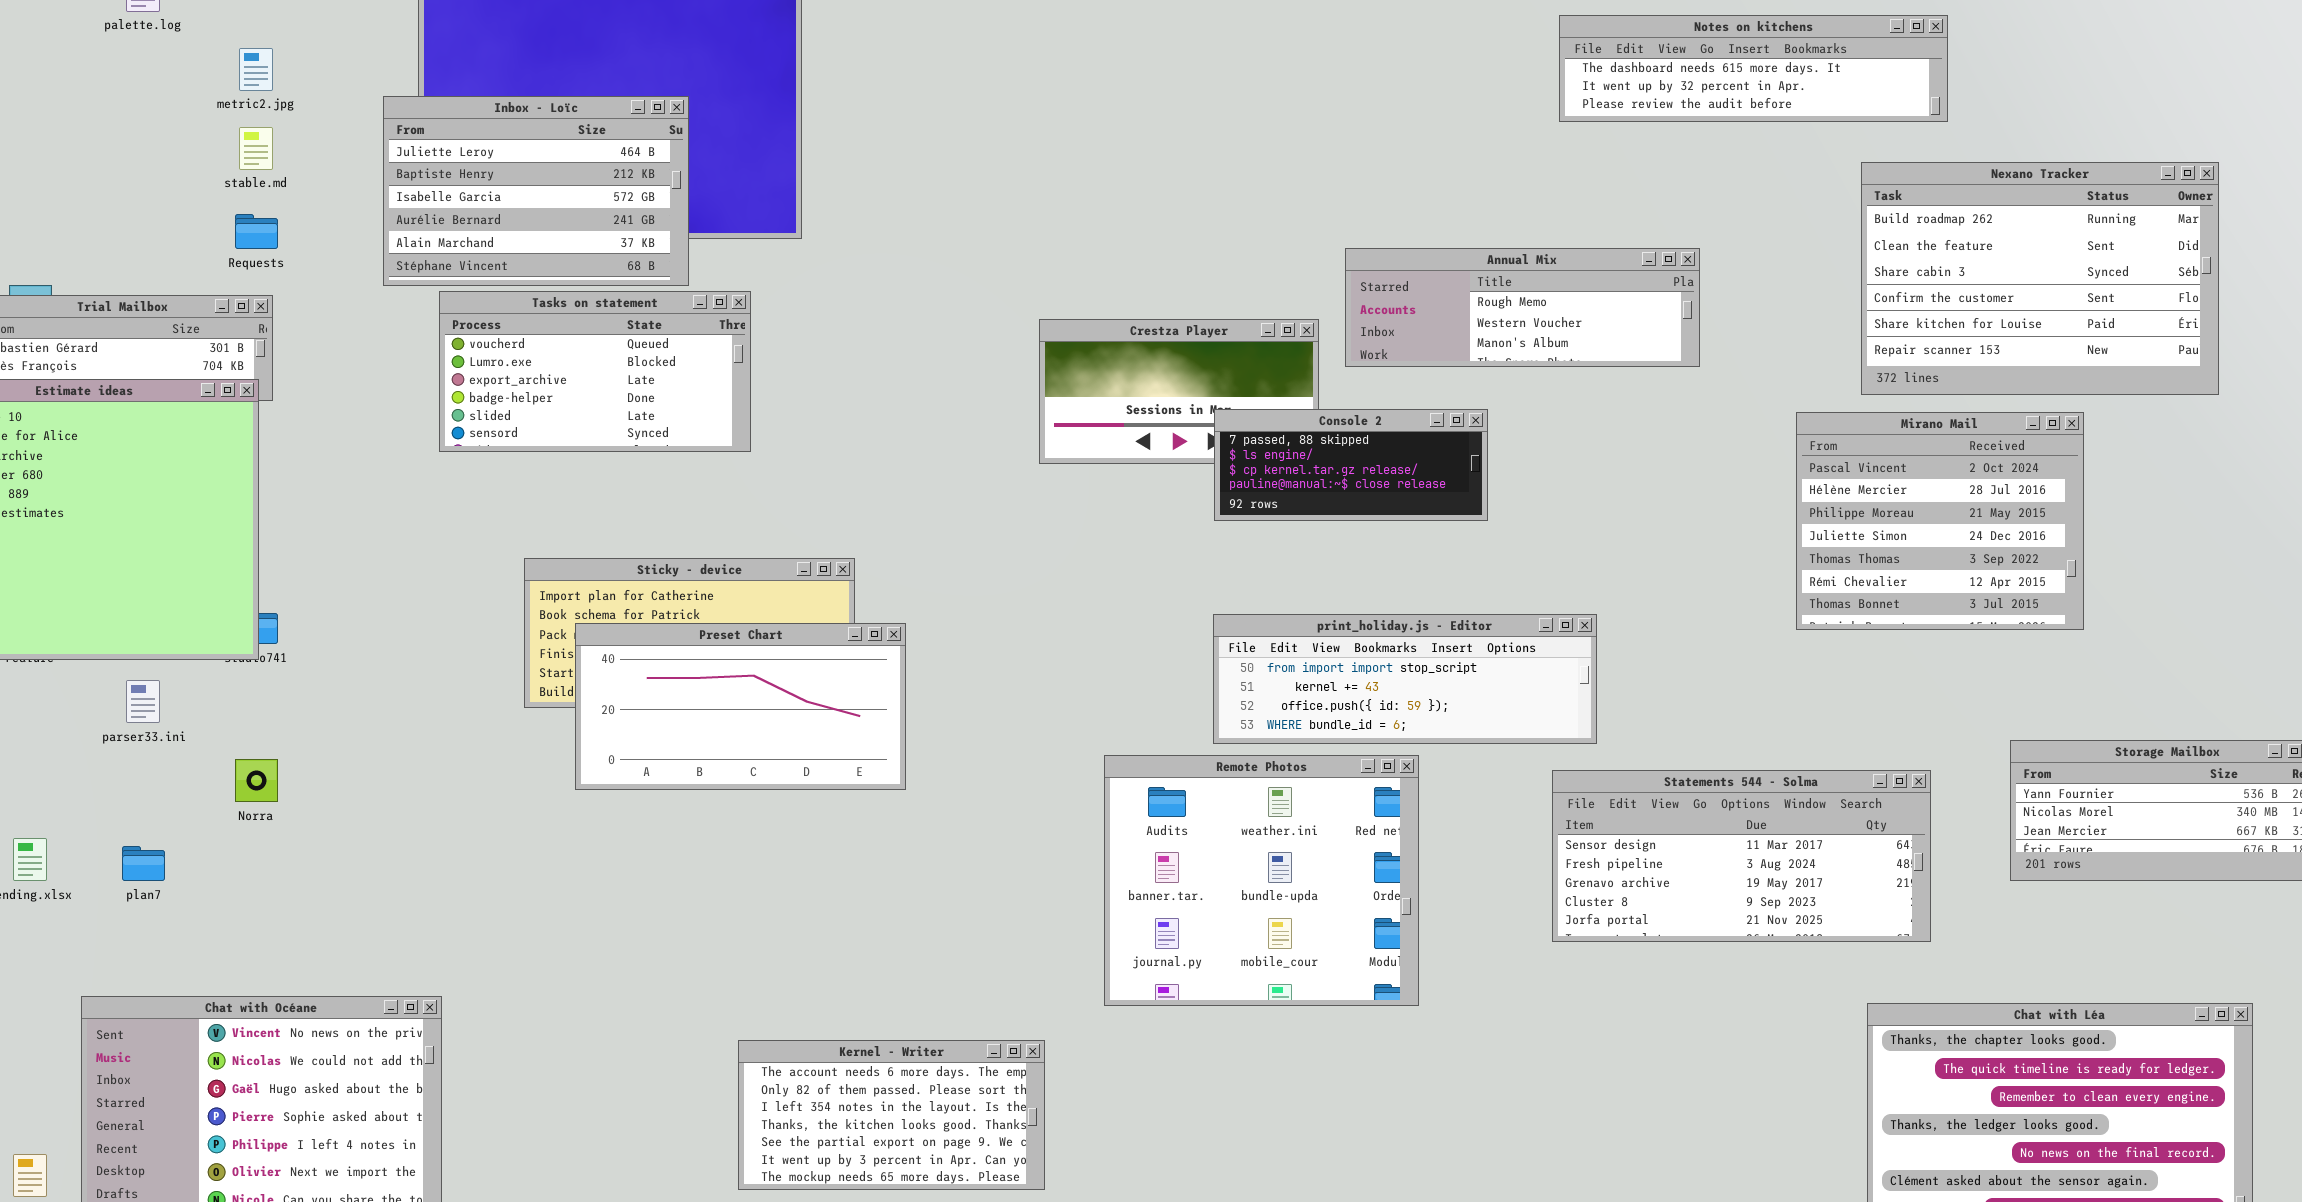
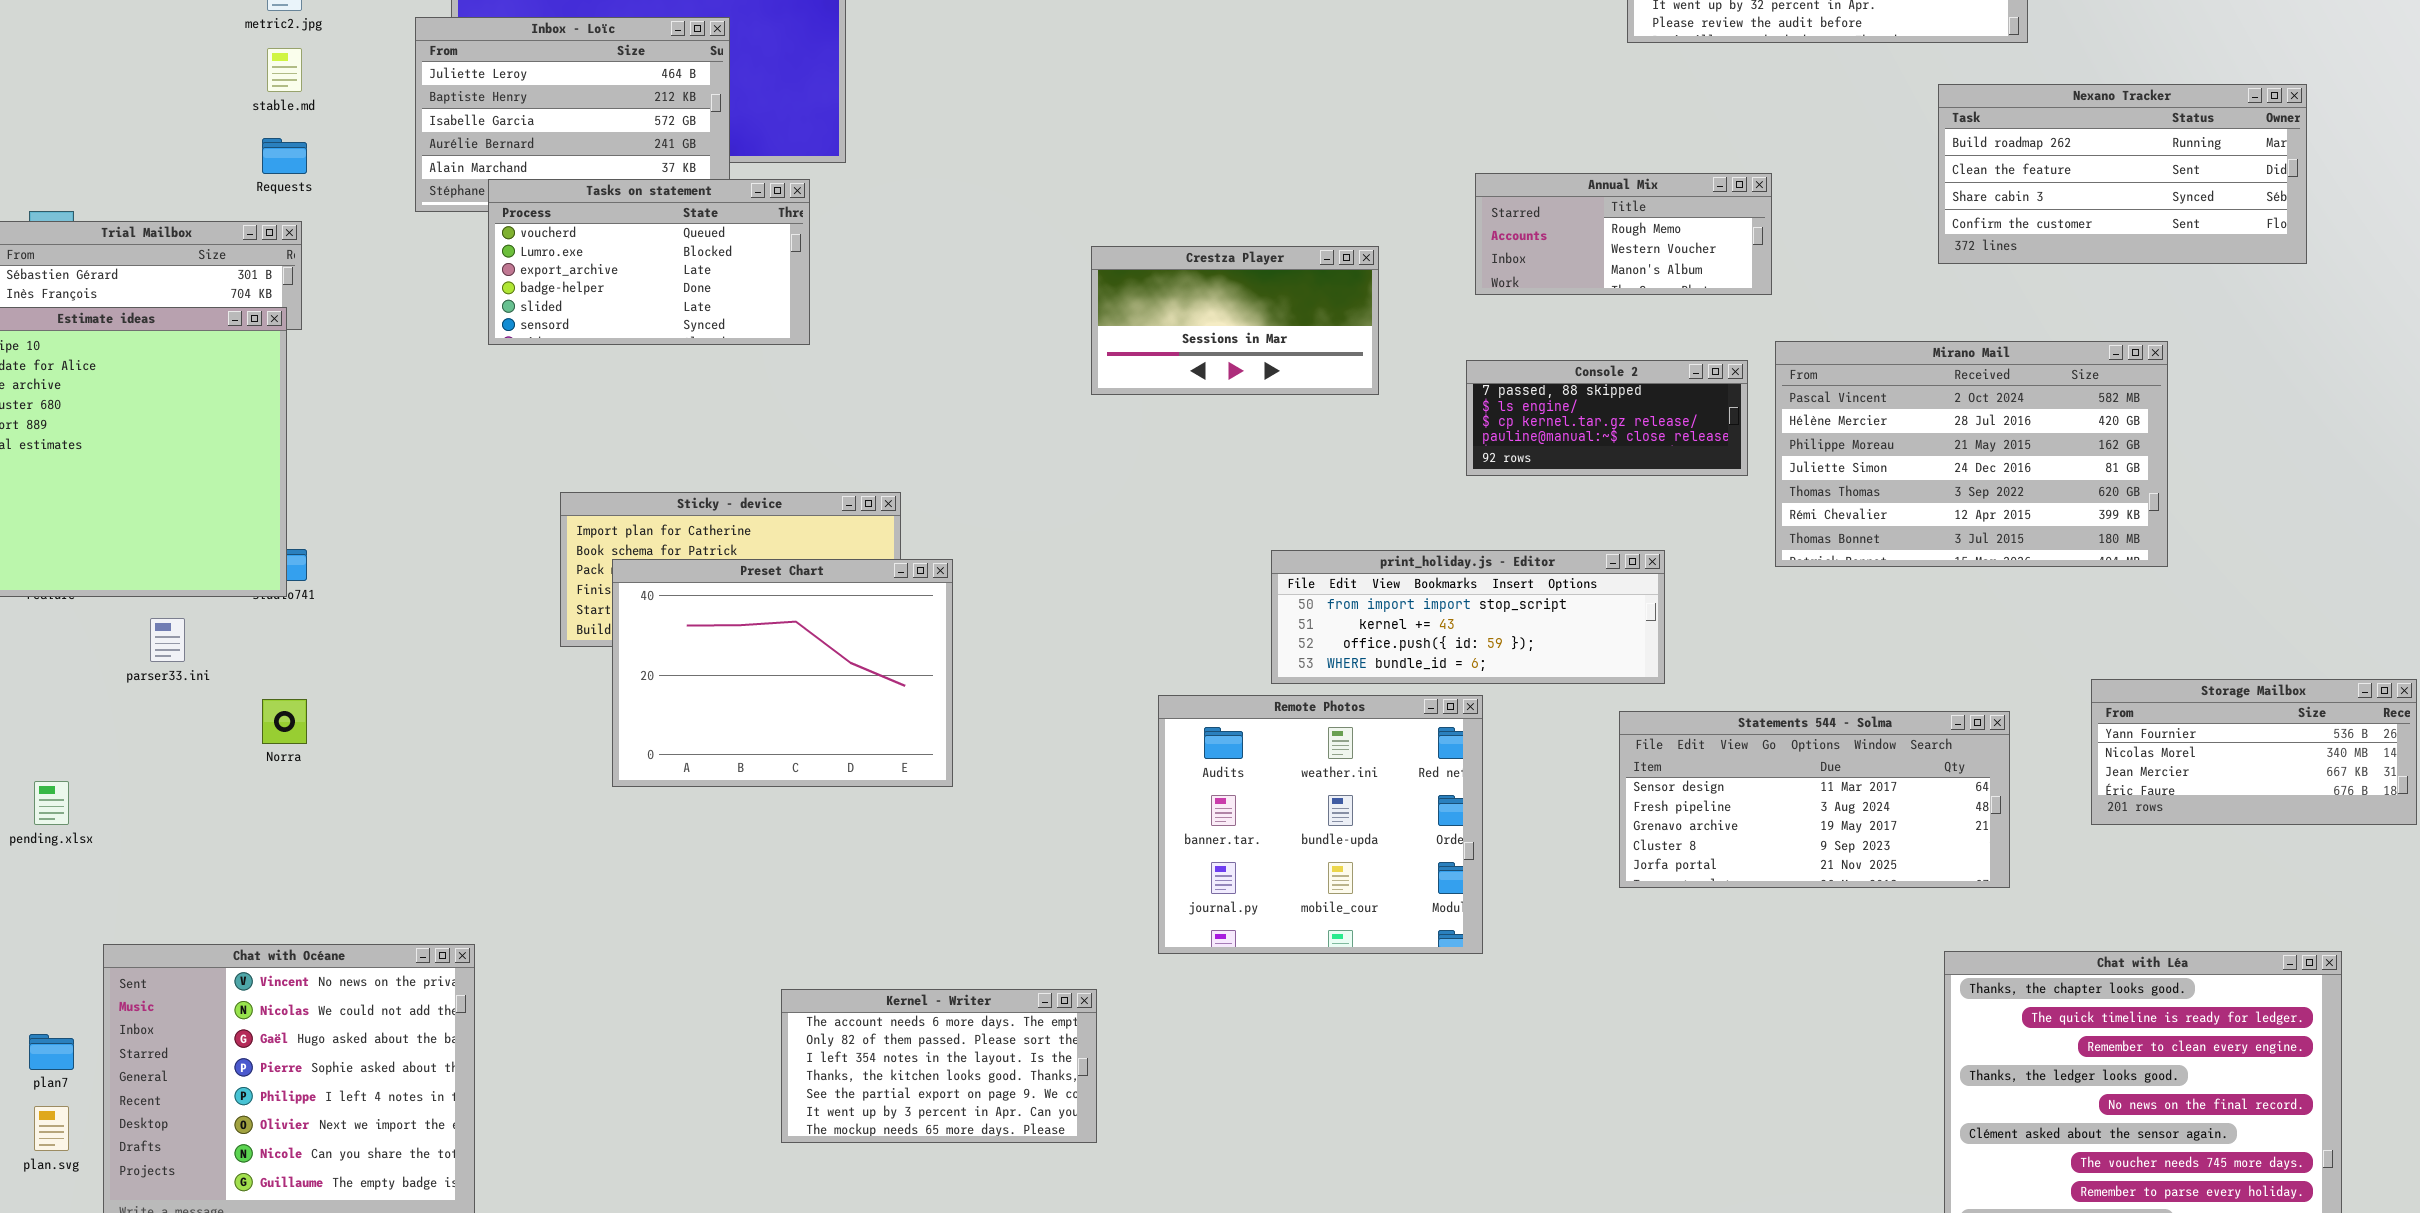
Nexano Tracker: [1861,162,2219,395] -> [1938,84,2307,264], resized
Annual Mix: [1345,248,1700,367] -> [1475,173,1772,295], resized
Tasks on statement: [439,291,751,452] -> [488,179,810,345], moved
Console 2: [1214,409,1488,521] -> [1466,360,1748,476], moved
Mirano Mail: [1796,412,2084,630] -> [1775,341,2168,567], resized
Preset Chart: [575,623,906,790] -> [612,559,953,787], resized
plan7: [122,846,165,881] -> [29,1034,74,1070], moved

